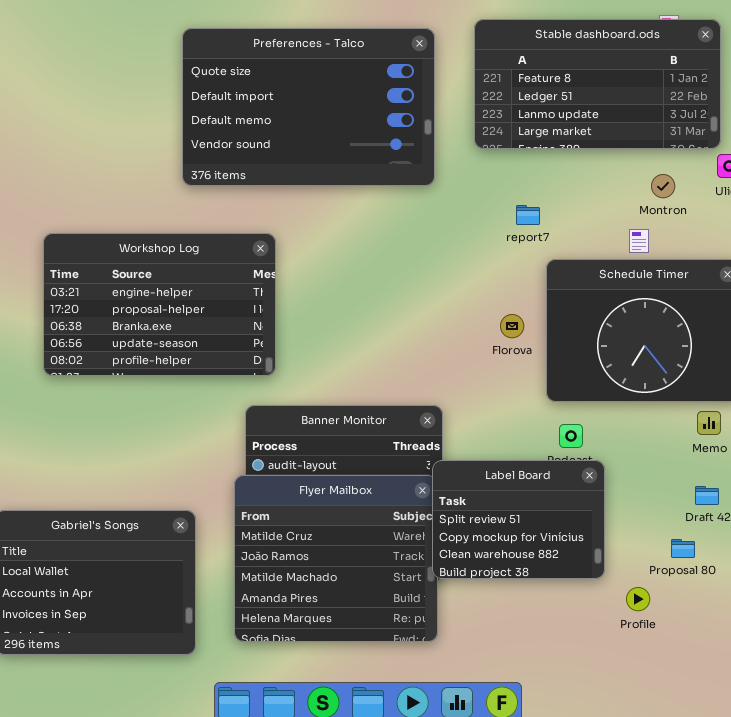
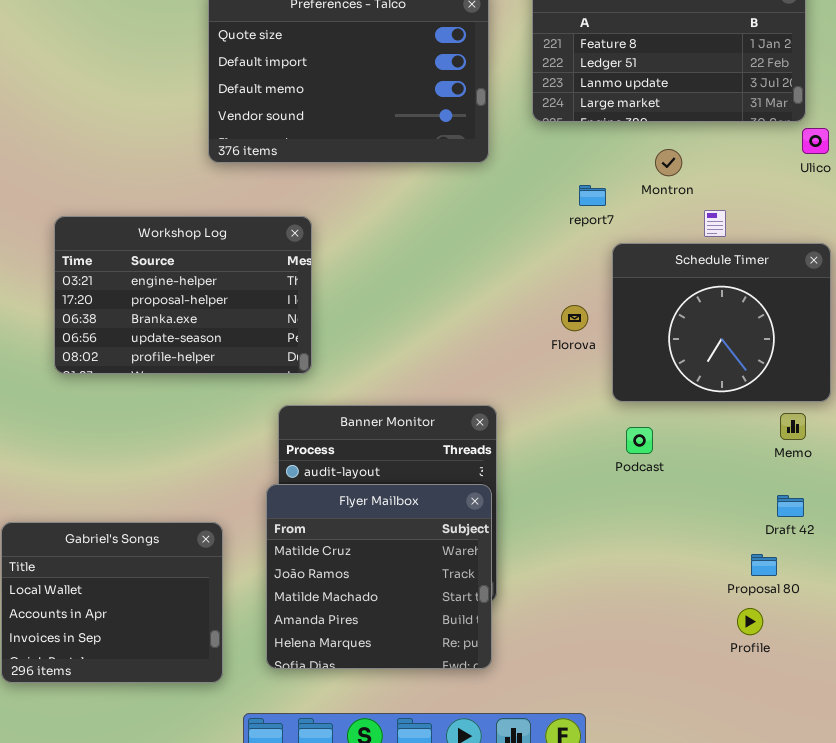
Montron: [651,174,675,198] -> [655,149,682,176], moved
Label Board: [432,460,605,579] -> none, closed
Profile: [626,587,650,611] -> [737,608,763,635], moved

